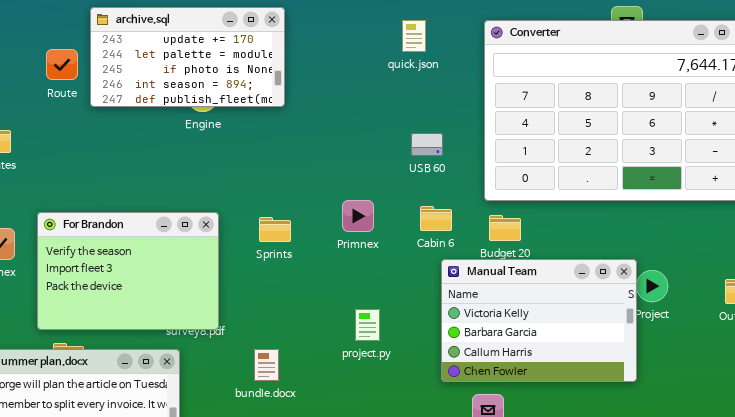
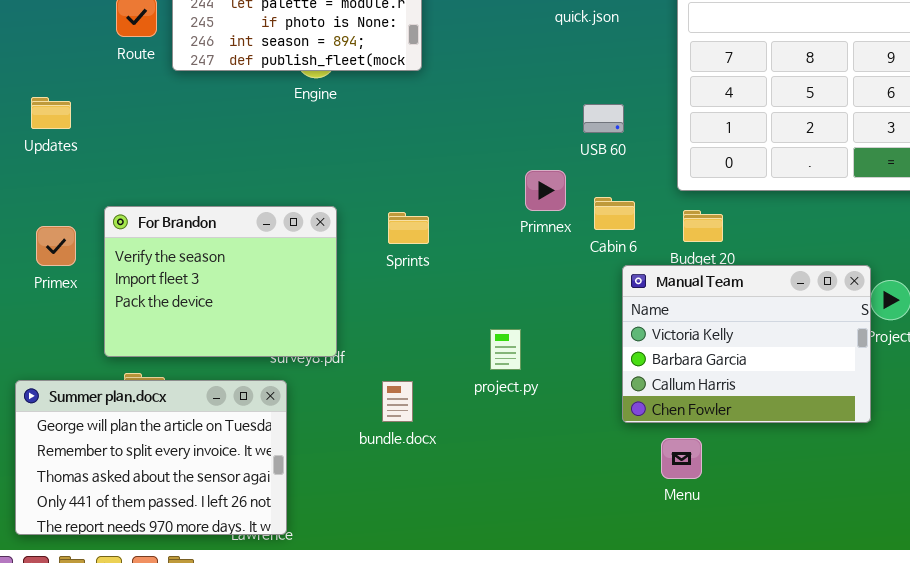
Primnex: [342,200,374,232] -> [525,170,566,211], moved
project.py: [355,309,380,341] -> [490,329,521,370], moved

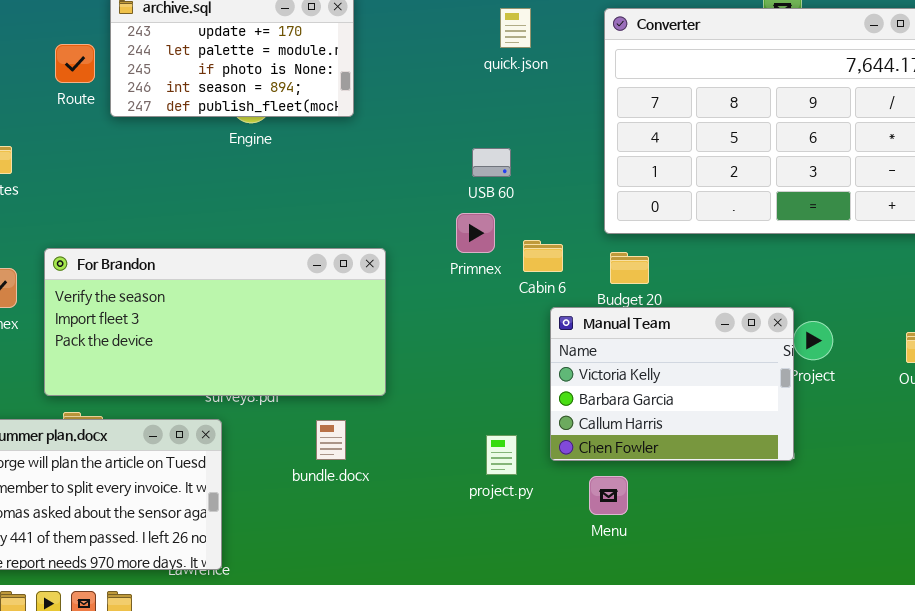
USB 60: [583,104,624,133] -> [472,148,511,177], moved
For Brandon: [104,206,337,357] -> [44,248,386,396], resized
project.py: [490,329,521,370] -> [486,435,517,475], moved

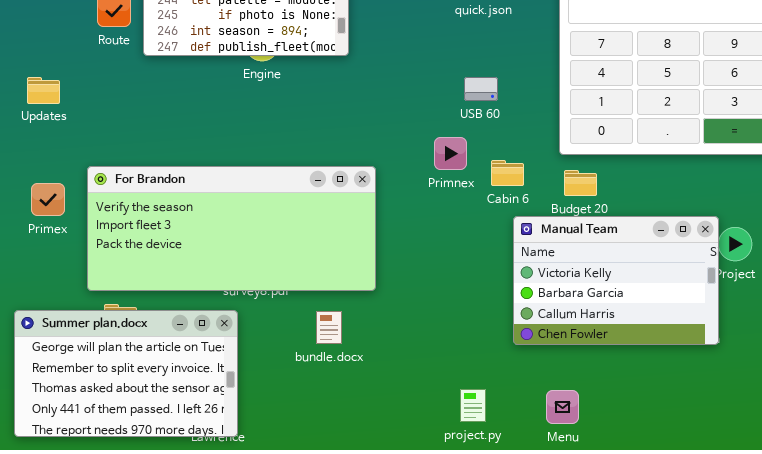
USB 60: [472,148,511,177] -> [464,77,498,101], moved
project.py: [486,435,517,475] -> [460,389,486,422], moved
Menu: [589,476,628,515] -> [546,390,579,424], moved

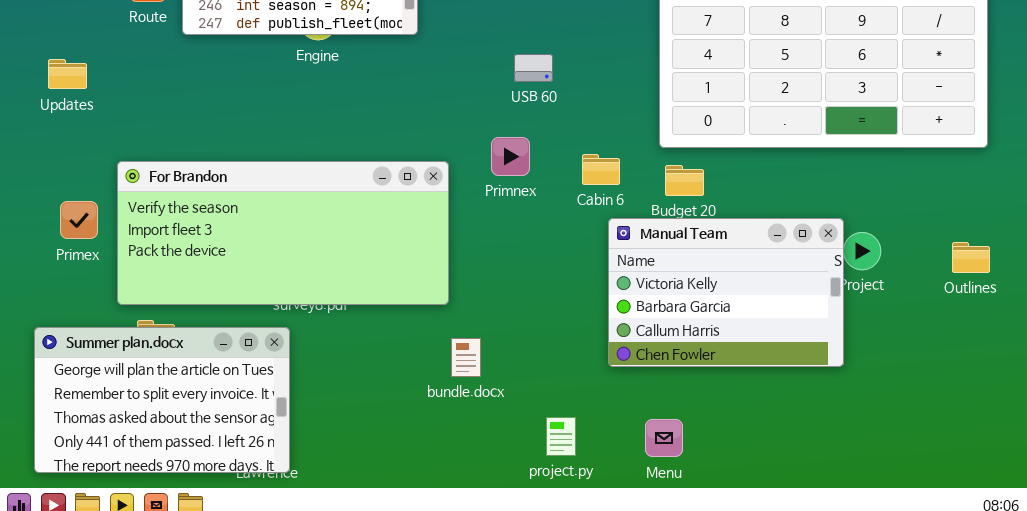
USB 60: [464,77,498,101] -> [514,54,553,82], moved
Primnex: [434,137,467,170] -> [491,137,530,176], moved
Primex: [31,183,65,216] -> [60,201,98,239], moved
bundle.docx: [316,311,342,344] -> [451,338,481,377], moved

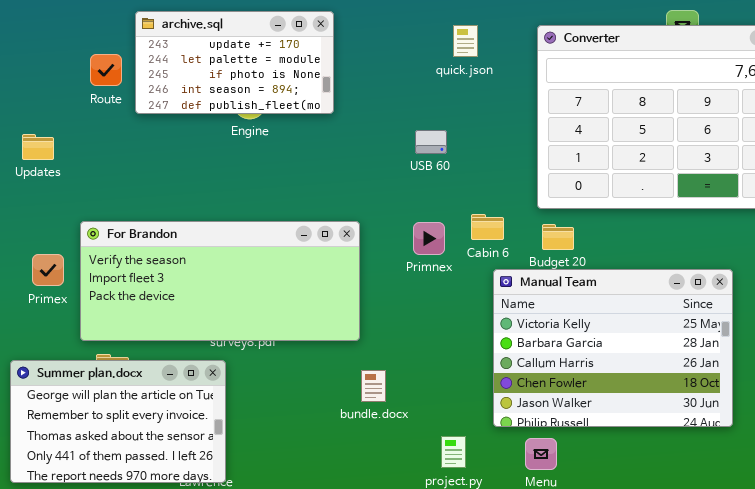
Primnex: [491,137,530,176] -> [413,222,445,255], moved
Manual Team: [608,218,844,367] -> [493,269,733,427], resized

